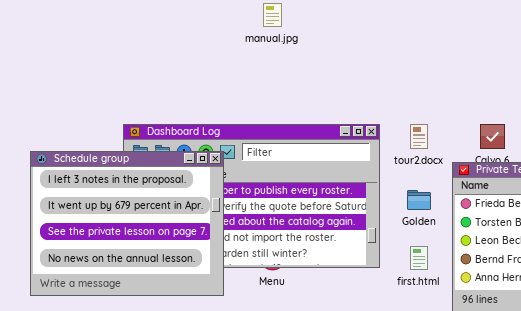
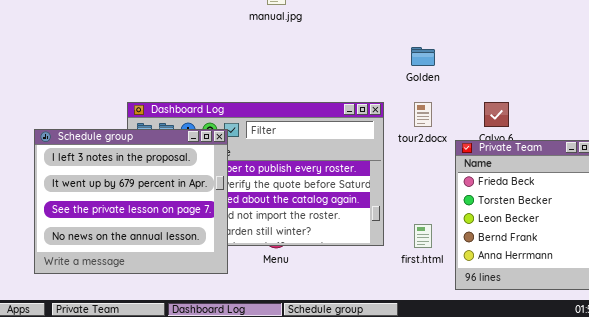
Golden: [407,190,431,210] -> [411,47,435,66], moved

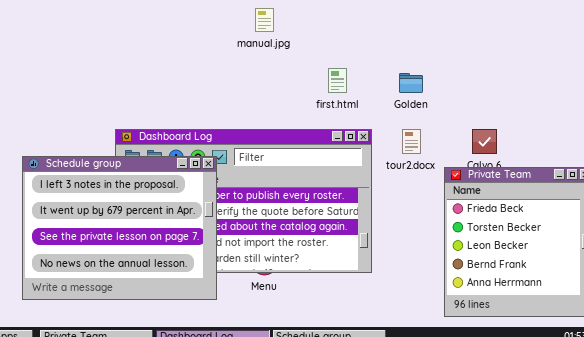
first.html: [414,224,432,248] -> [328,68,347,93], moved

